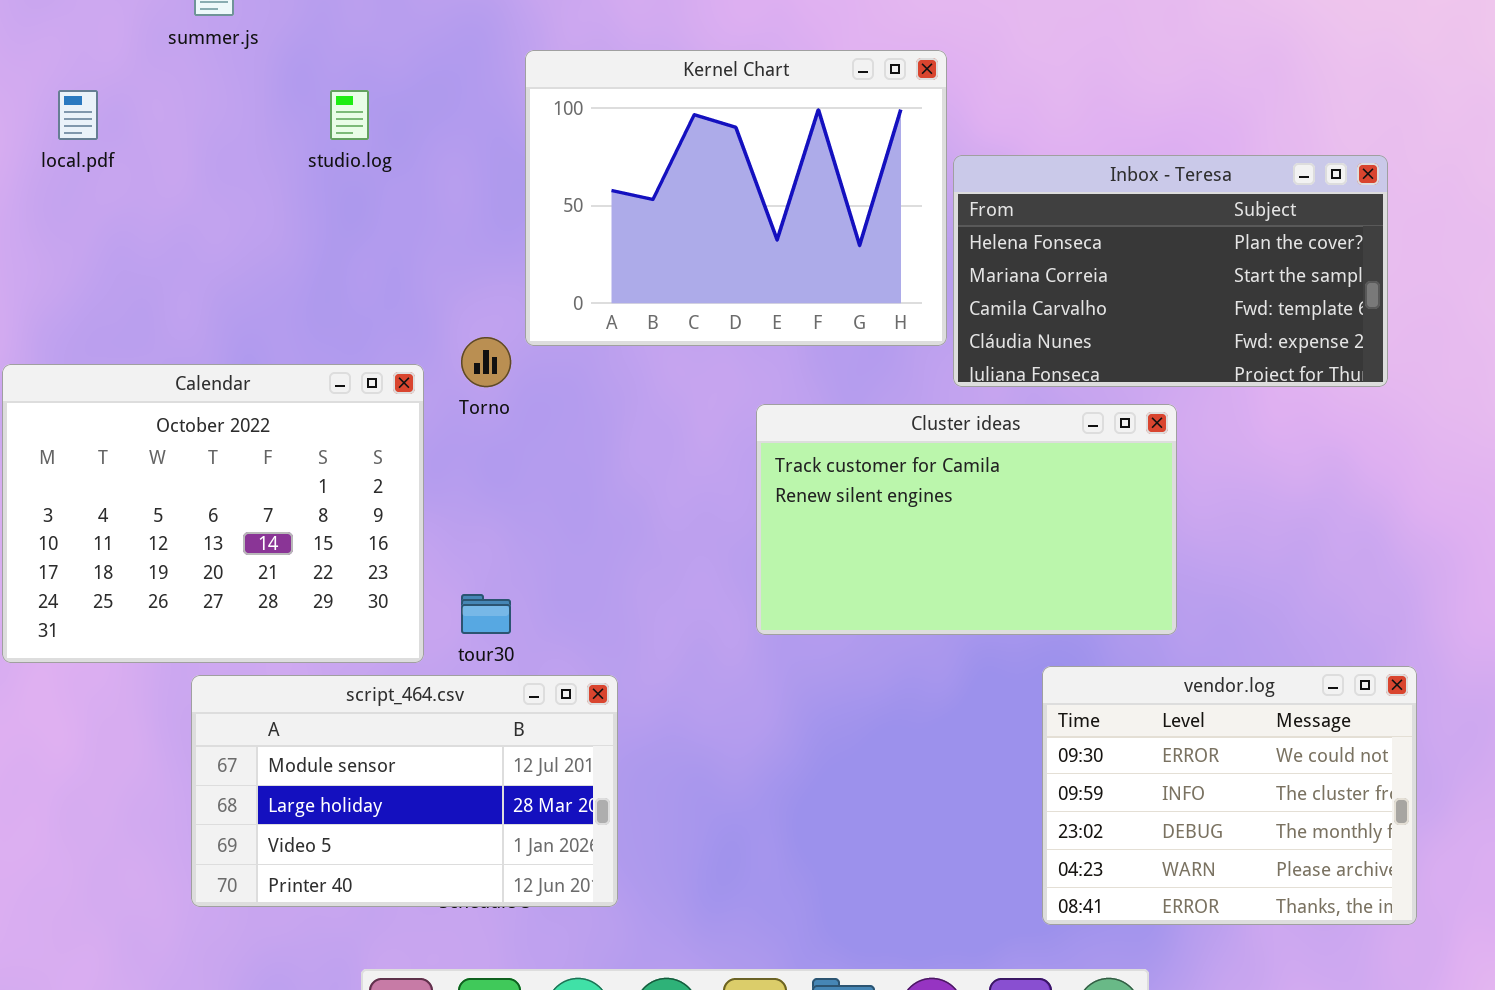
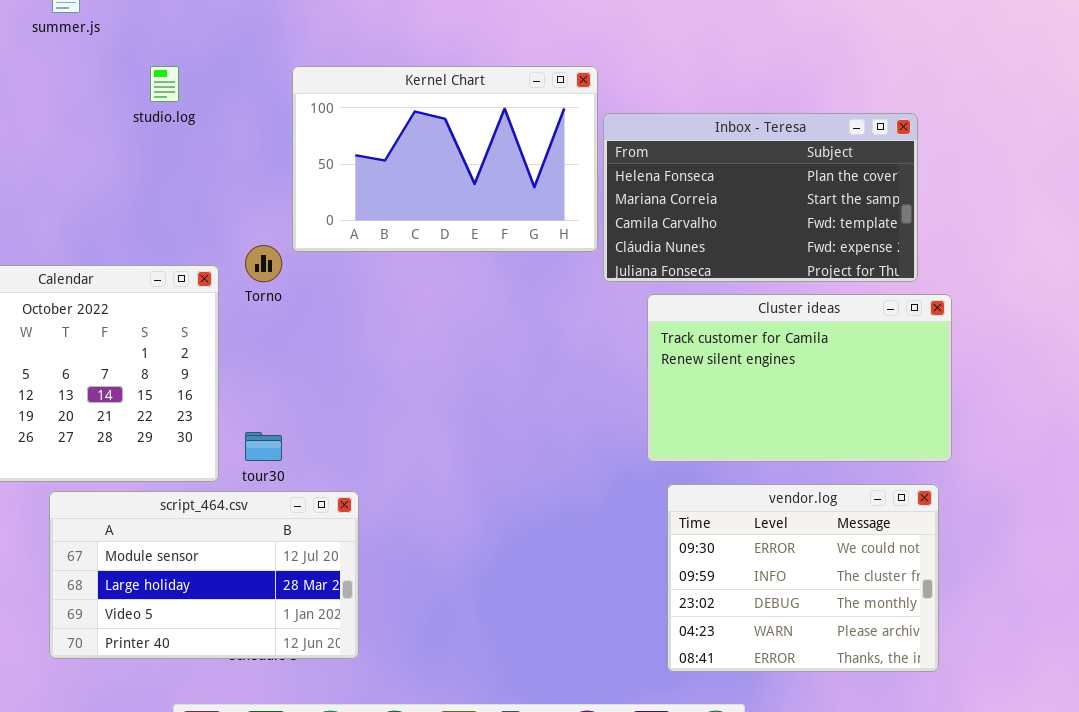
Kernel Chart: [525,50,947,346] -> [292,66,598,252], resized
Cluster ideas: [756,404,1177,635] -> [647,294,952,462], moved

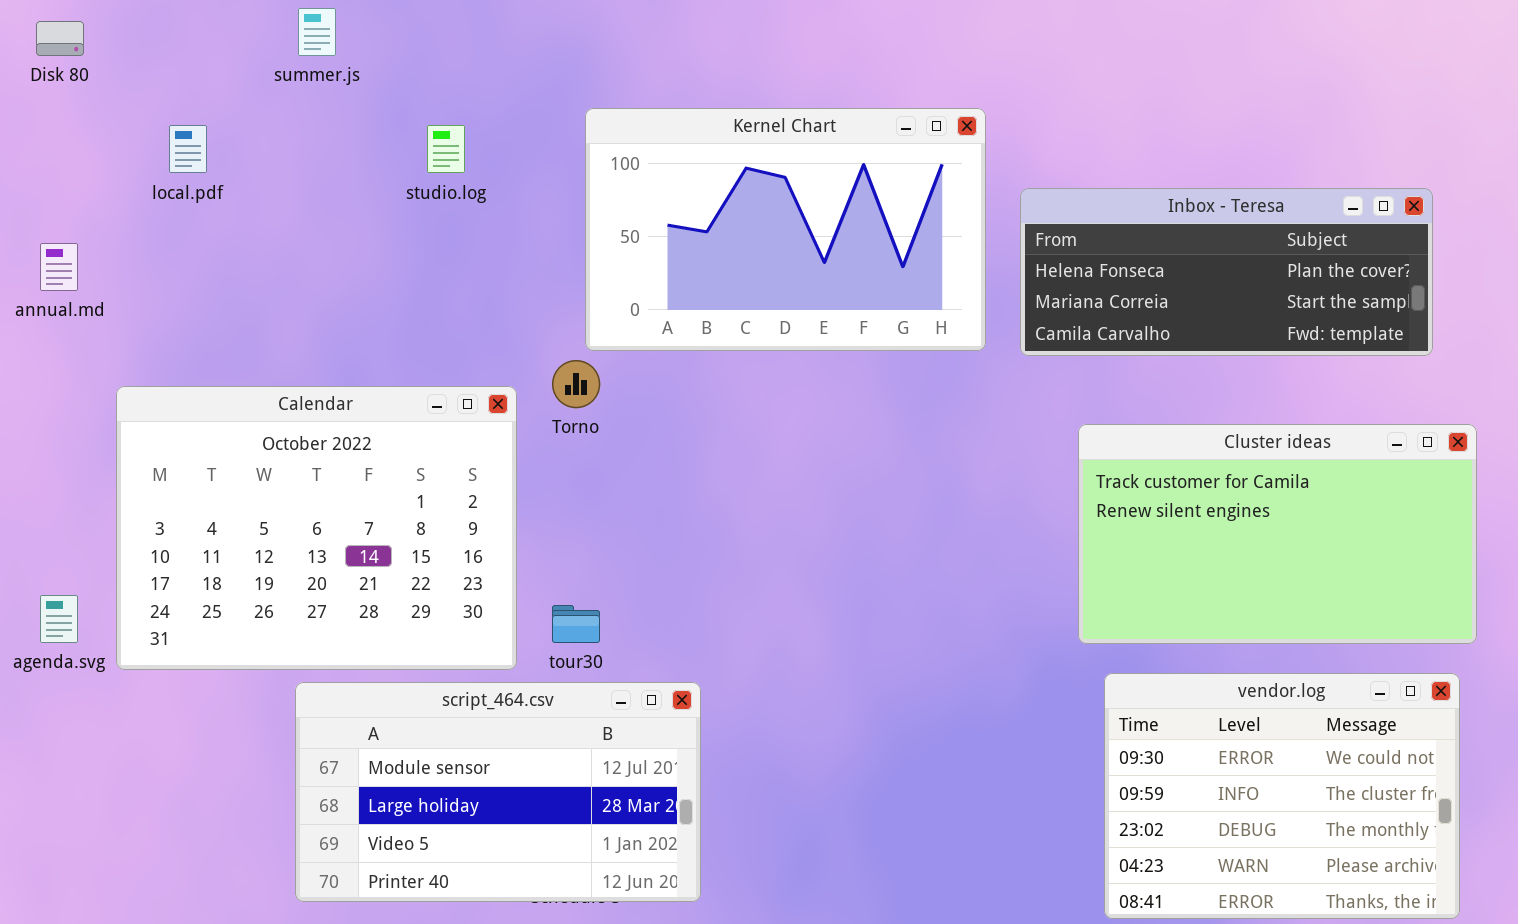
Kernel Chart: [292,66,598,252] -> [585,108,986,351], moved
Inbox - Teresa: [603,113,918,282] -> [1020,188,1433,356], resized

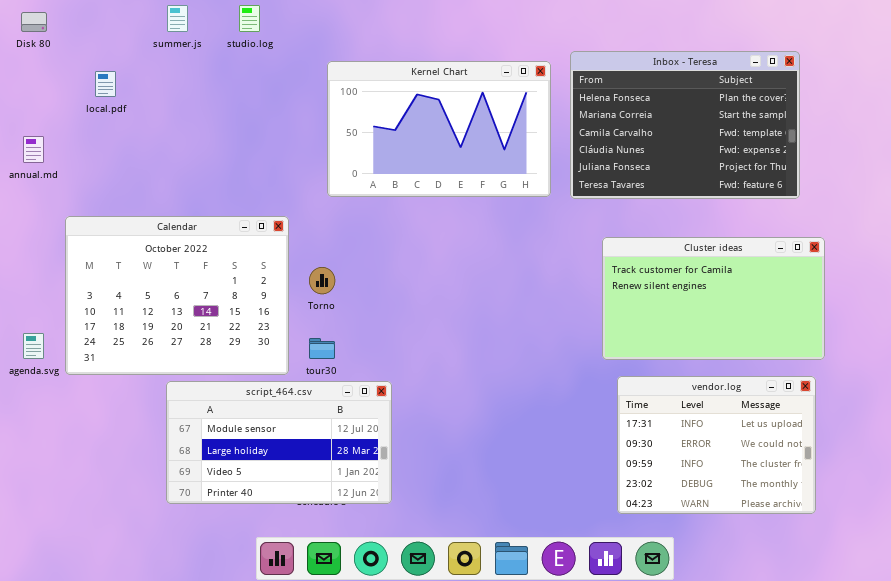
studio.log: [427,125,465,173] -> [239,5,260,32], moved
Inbox - Teresa: [1020,188,1433,356] -> [570,51,800,199], resized
Torno: [552,360,600,408] -> [309,267,335,294], moved
vendor.log: [1104,673,1460,919] -> [617,376,816,514], scrolled up 1 row

